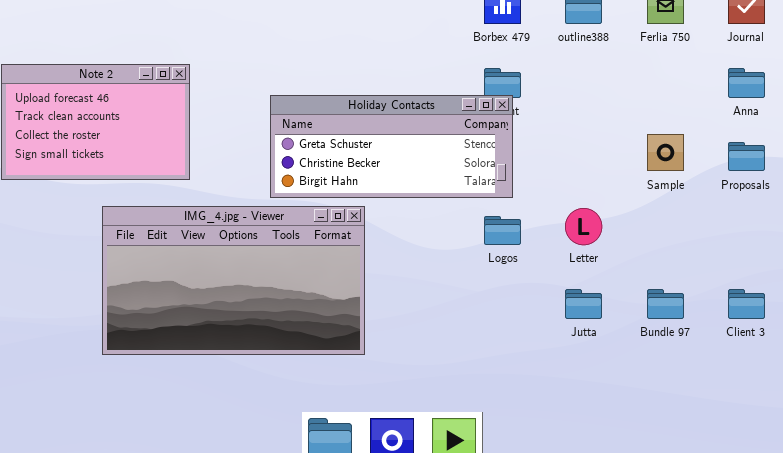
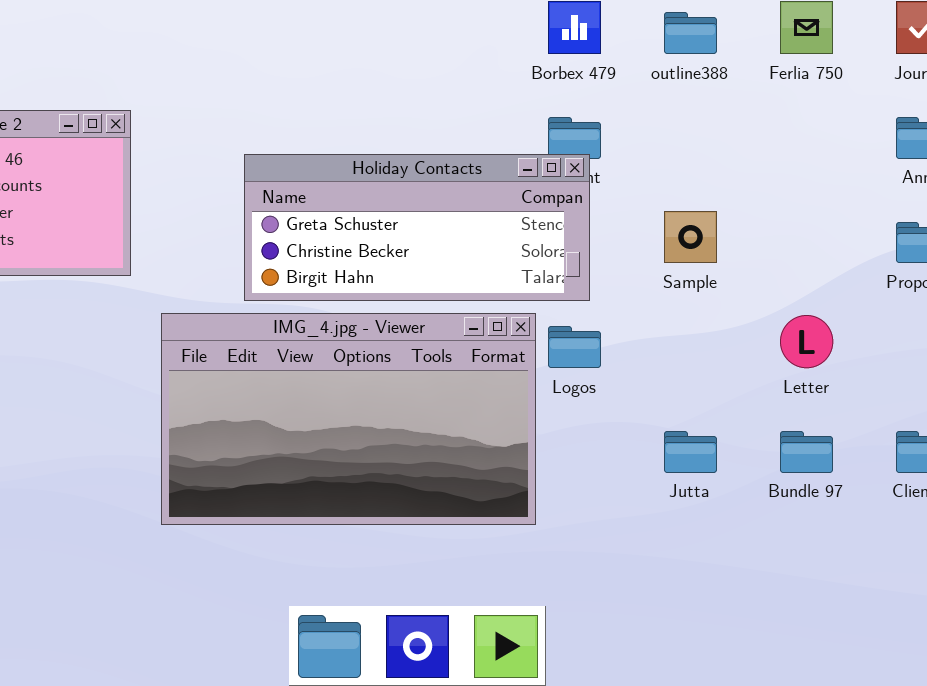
Sample: [647,134,684,171] -> [664,211,717,263], moved
IMG_4.jpg - Viewer: [102,206,365,355] -> [161,313,536,525], moved
Letter: [565,208,602,245] -> [780,315,833,368], moved

